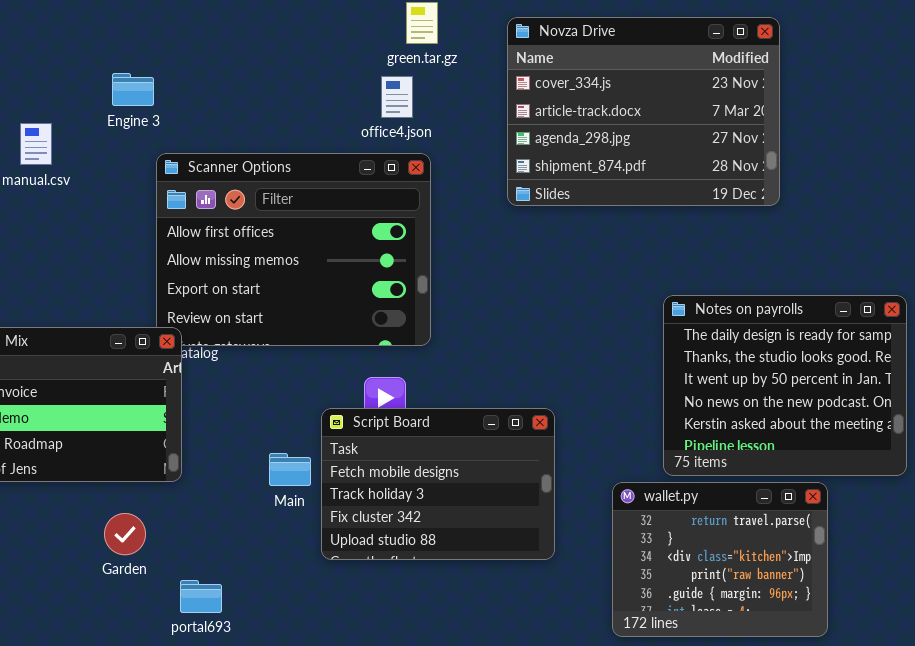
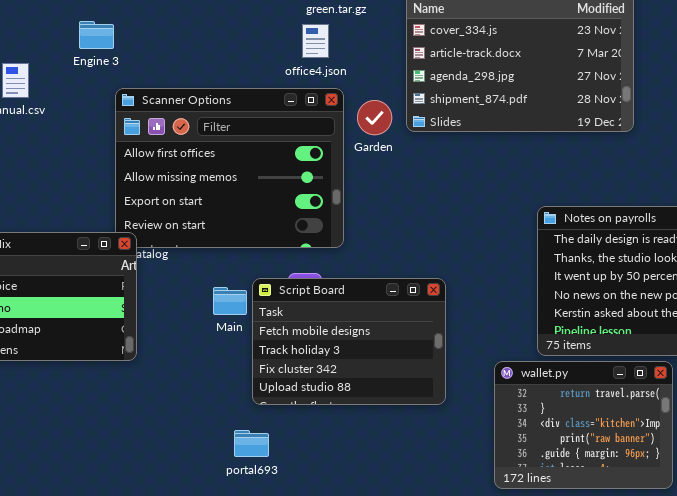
Script Board: [321,408,555,560] -> [252,278,446,405], moved
Main: [269,453,311,486] -> [213,287,247,315], moved
Garden: [104,513,146,555] -> [357,100,392,135], moved
portal693: [180,580,222,613] -> [234,430,269,457], moved

